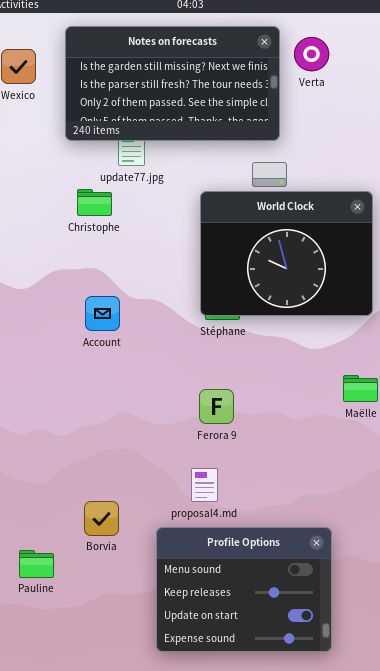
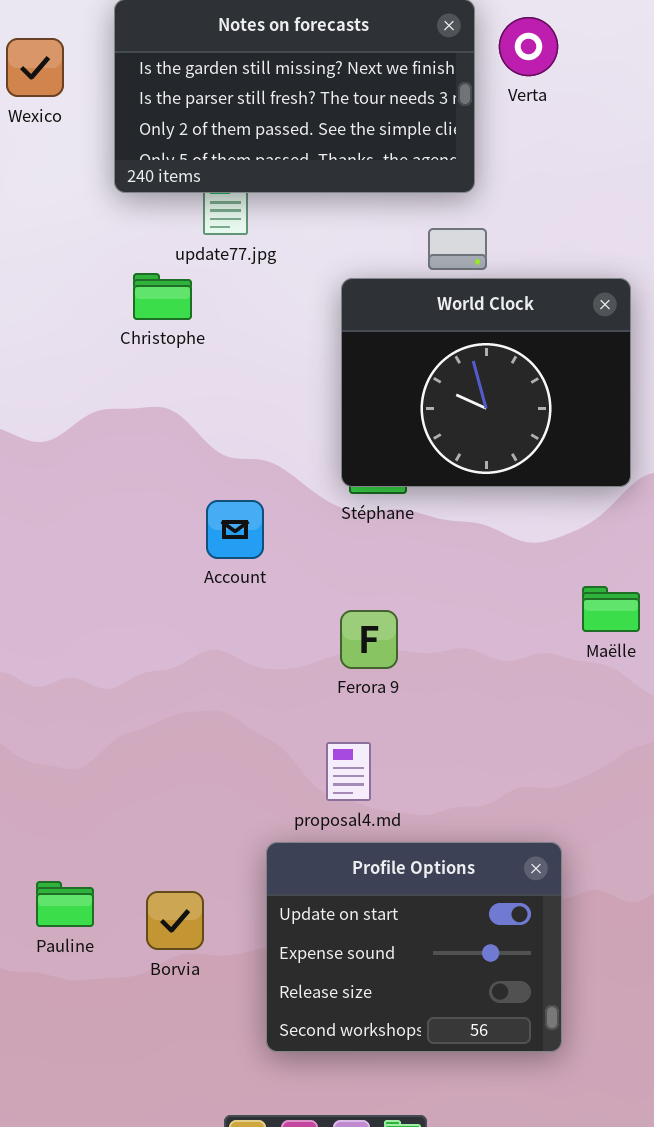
Account: [85,296,120,331] -> [206,500,264,559], moved
Borvia: [84,501,119,536] -> [146,891,204,950], moved
Profile Options: [156,527,332,652] -> [266,842,562,1052], scrolled down 2 rows

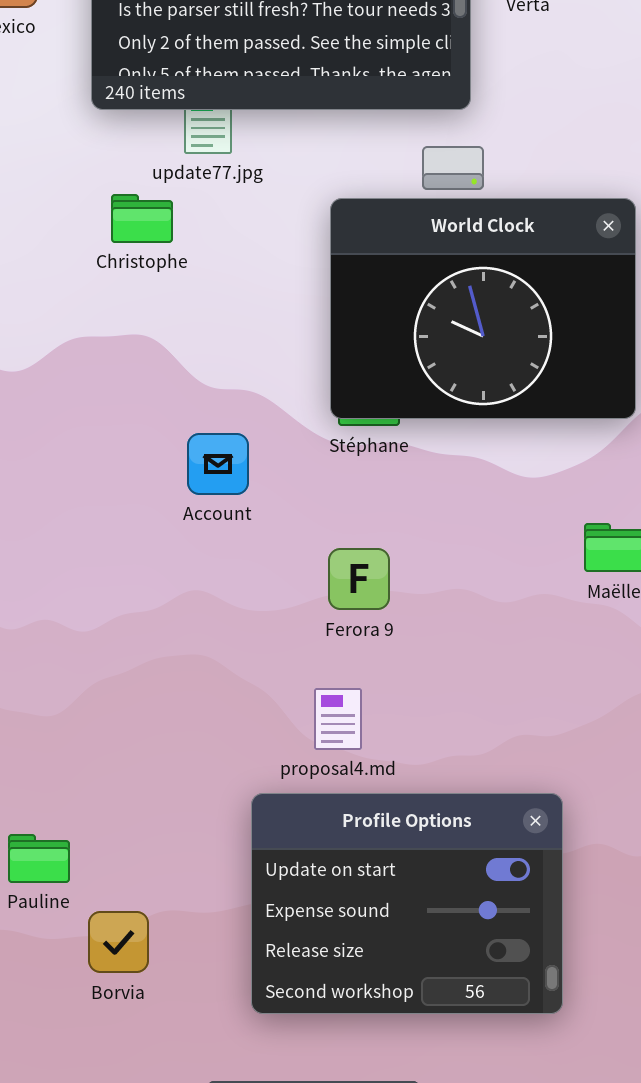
Borvia: [146,891,204,950] -> [88,911,149,973], moved

